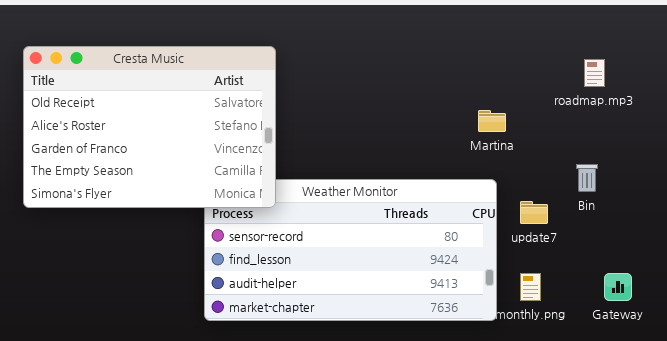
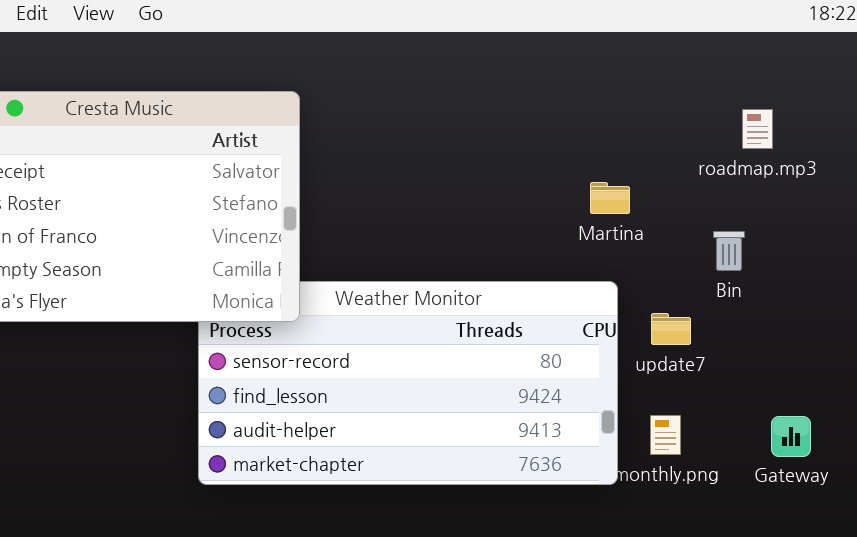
Bin: [576,164,598,192] -> [713,231,745,271], moved

